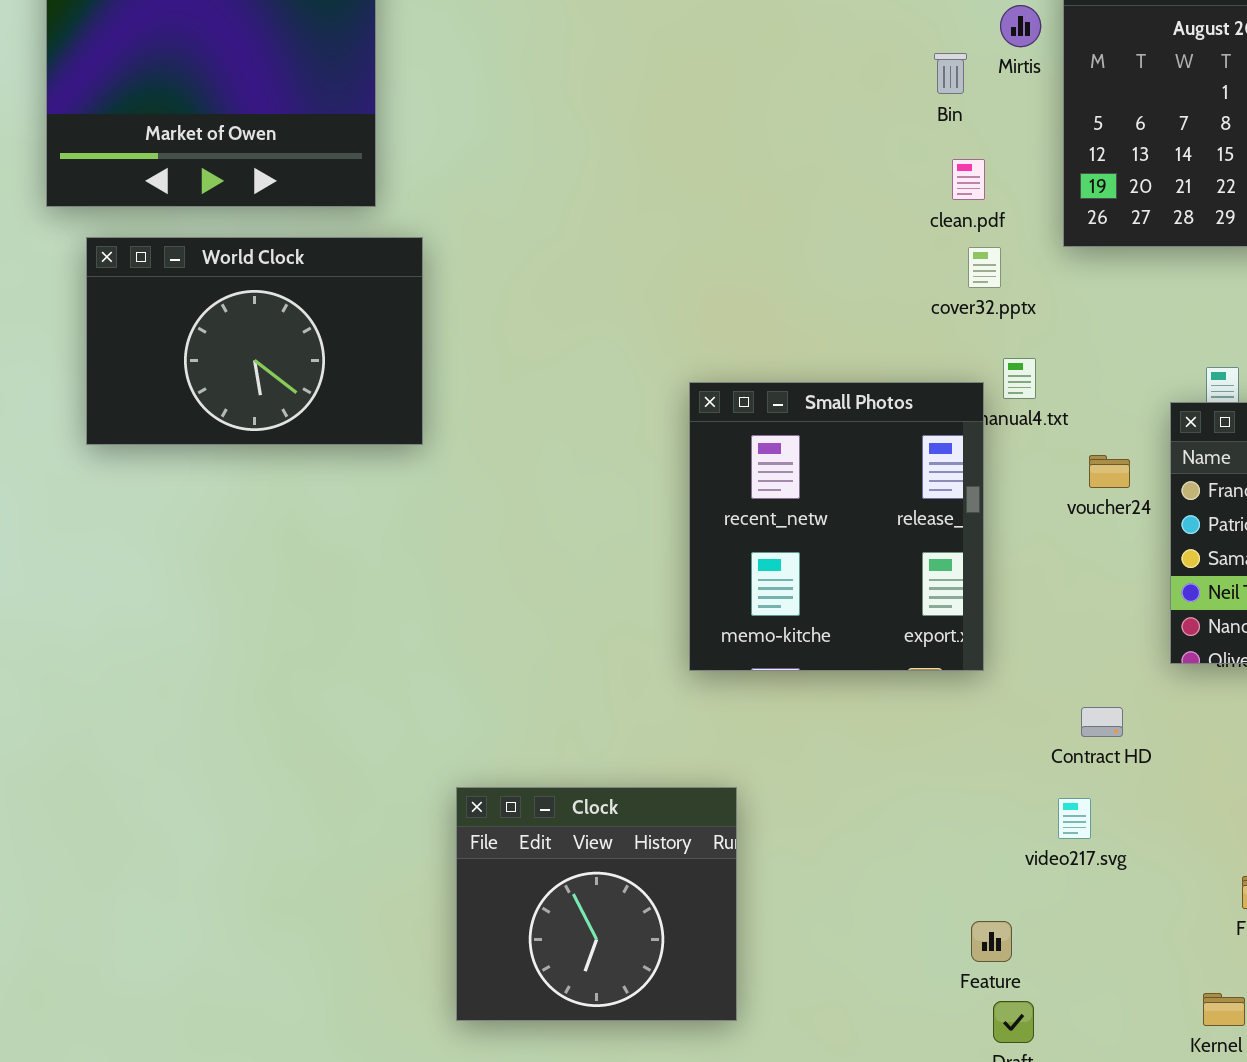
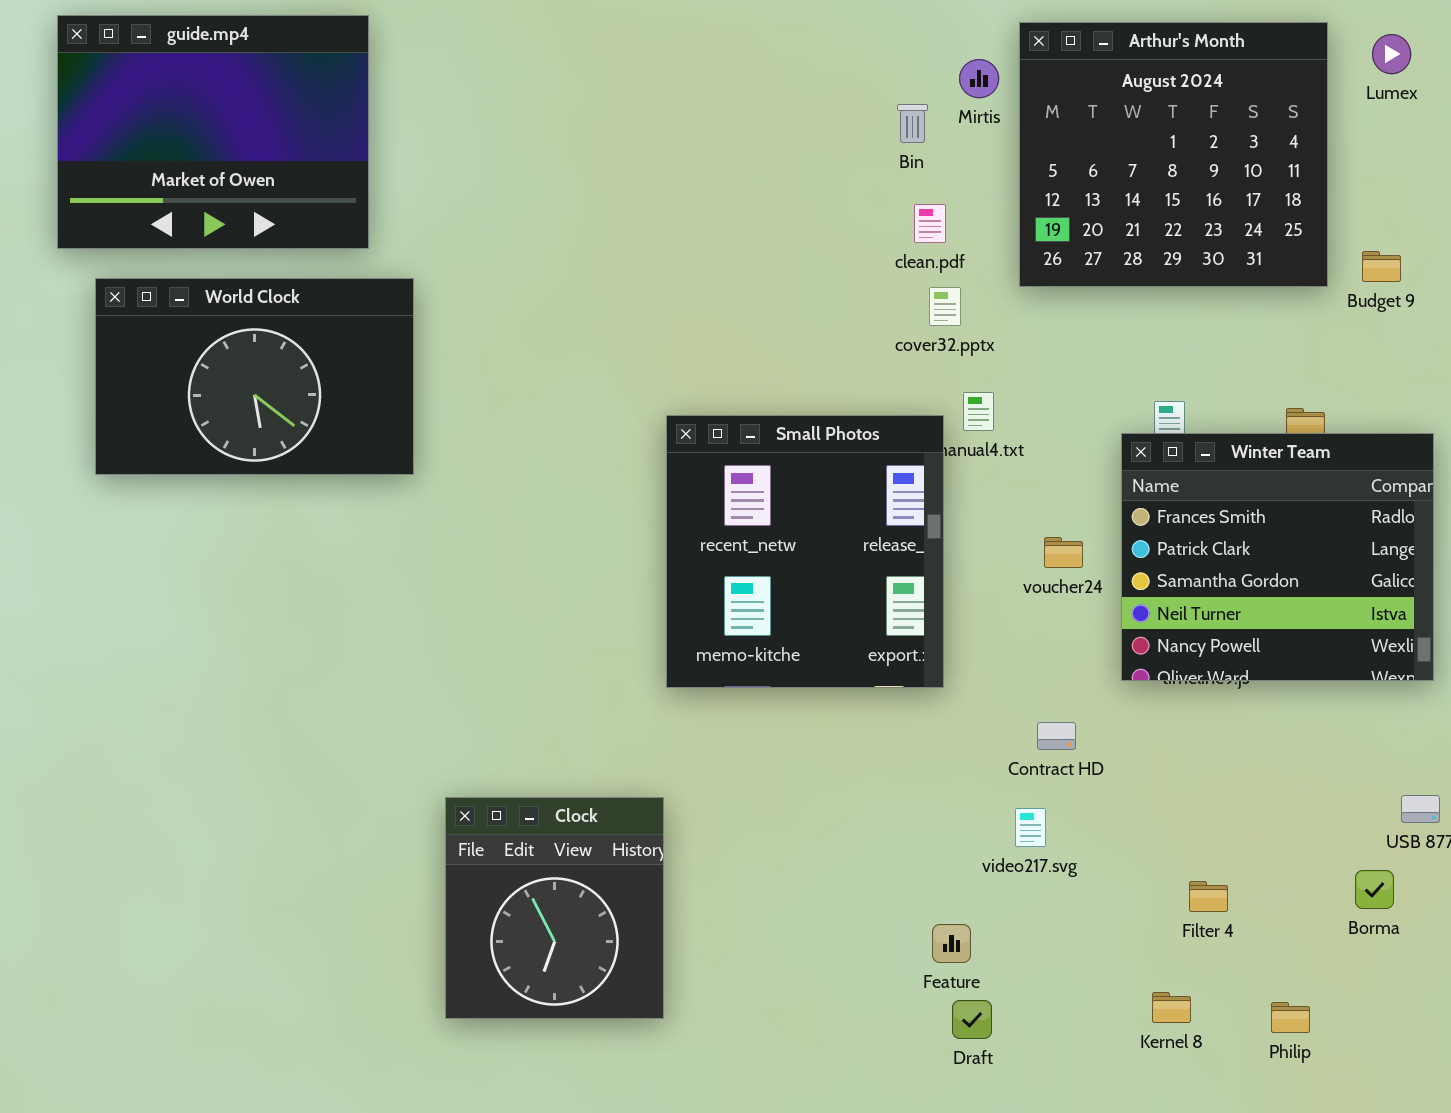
voucher24: [1089,455,1130,488] -> [1044,537,1083,568], moved
Clock: [456,787,737,1021] -> [445,797,664,1019], resized

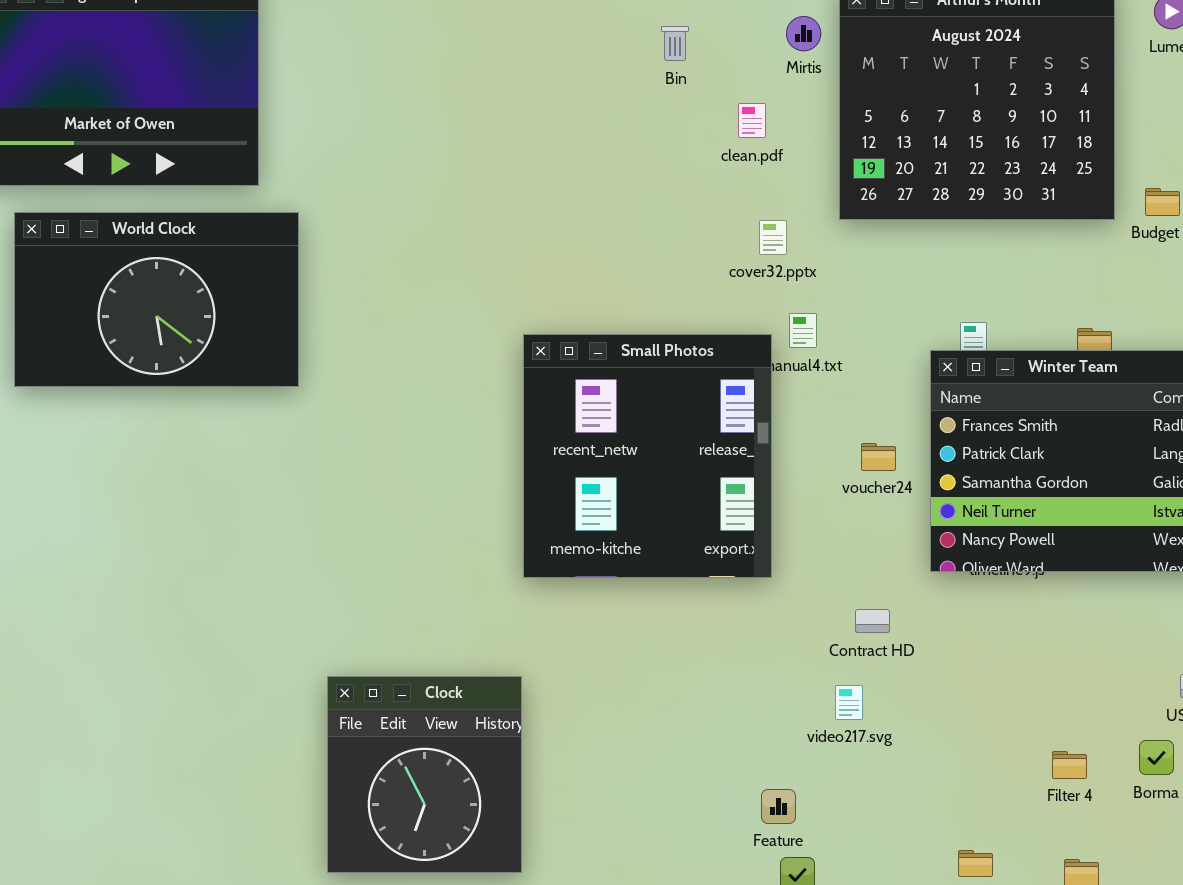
Bin: [897,104,928,143] -> [661,26,689,61], moved
clean.pdf: [914,204,946,243] -> [738,103,766,138], moved
Filter 4: [1189,881,1228,912] -> [1052,751,1087,779], moved

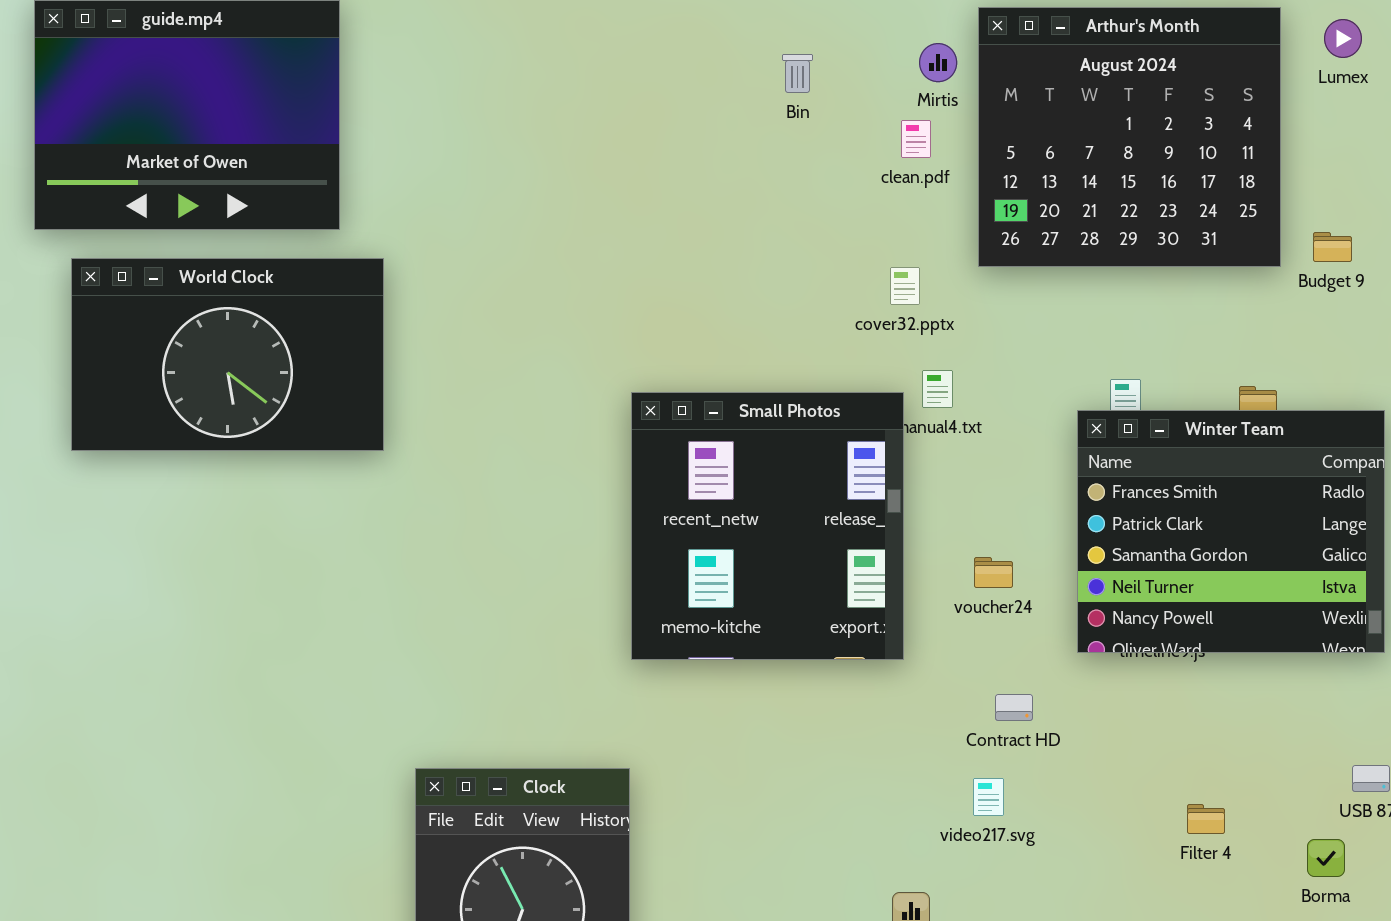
clean.pdf: [738,103,766,138] -> [901,120,931,158], moved
voucher24: [861,443,896,471] -> [974,557,1013,588], moved
Filter 4: [1052,751,1087,779] -> [1187,804,1225,834], moved

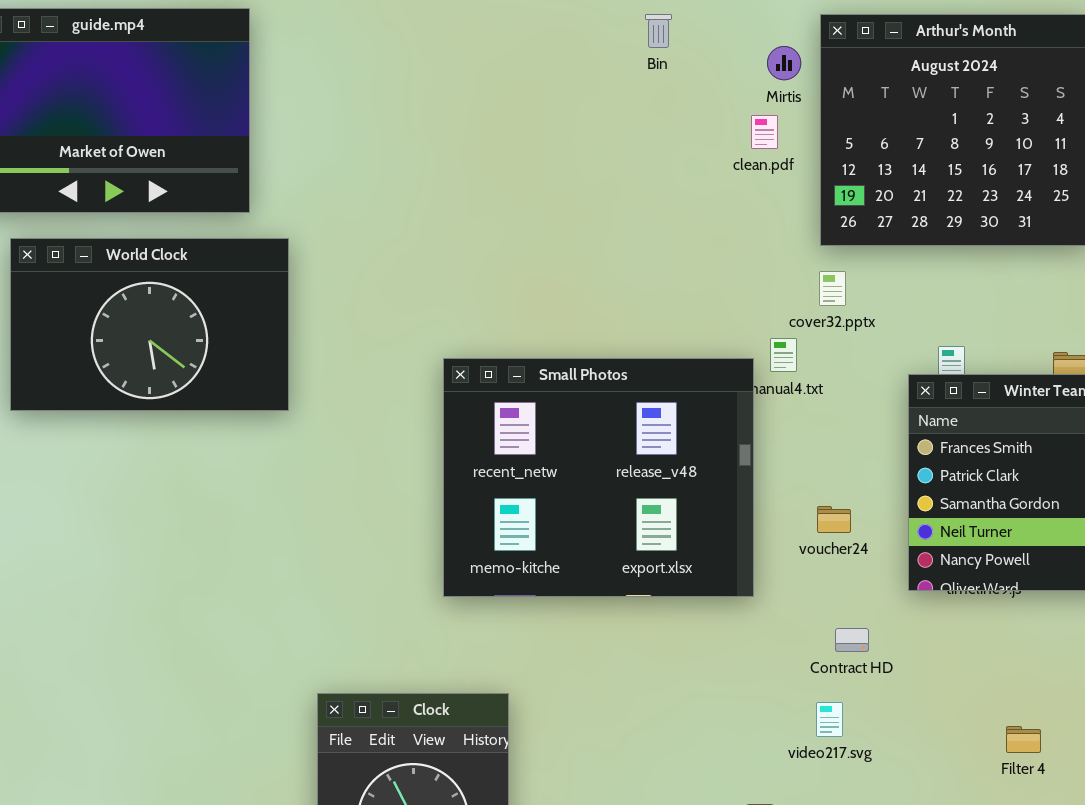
Bin: [782,54,813,93] -> [645,14,672,48], moved
cover32.pptx: [890,267,920,305] -> [819,271,846,306], moved
Small Photos: [631,392,904,660] -> [443,358,754,597], resized

